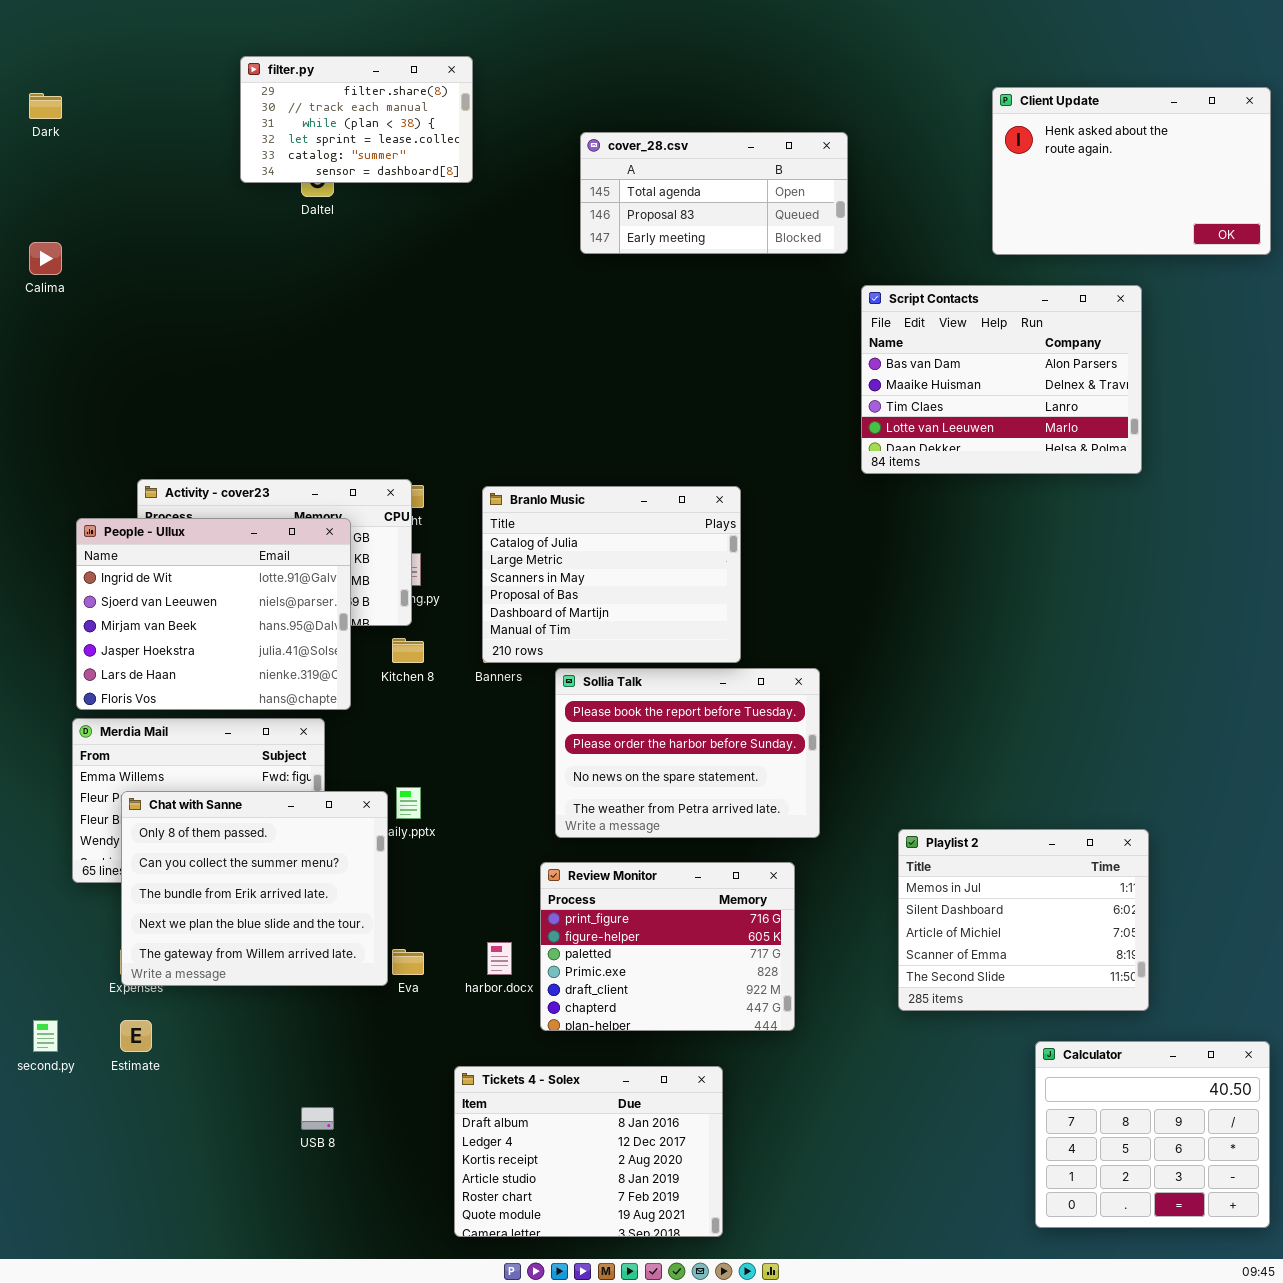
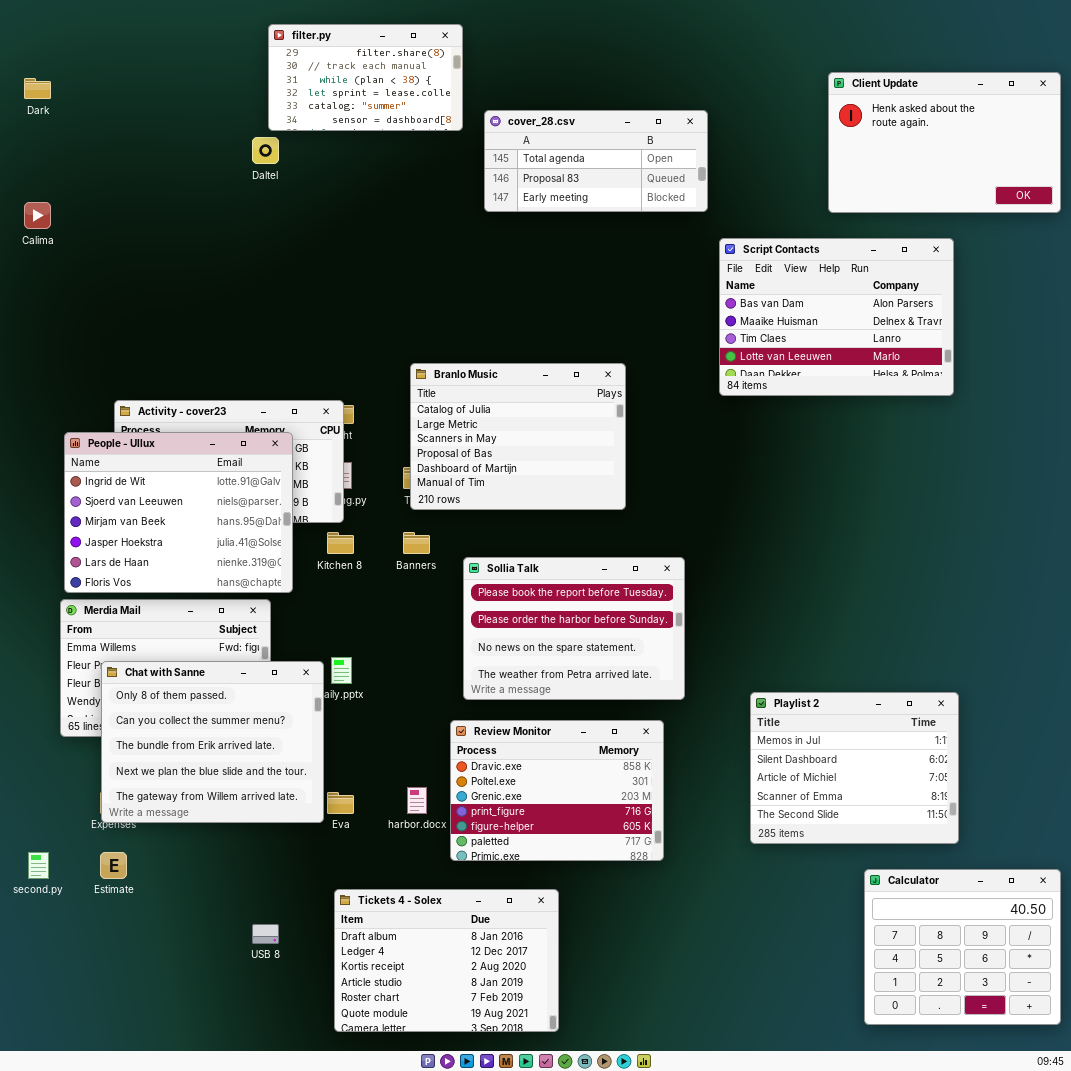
filter.py: [240,56,473,183] -> [268,24,463,131], moved
Branlo Music: [482,486,741,663] -> [410,363,626,510], moved
Review Monitor: [540,862,795,1031] -> [450,720,664,861], scrolled up 3 rows
Tickets 4 - Solex: [454,1066,723,1237] -> [334,889,559,1032], moved

